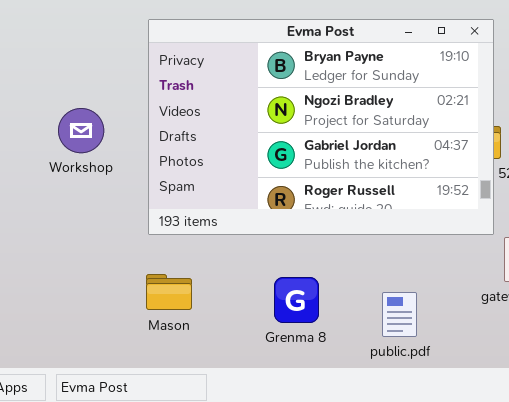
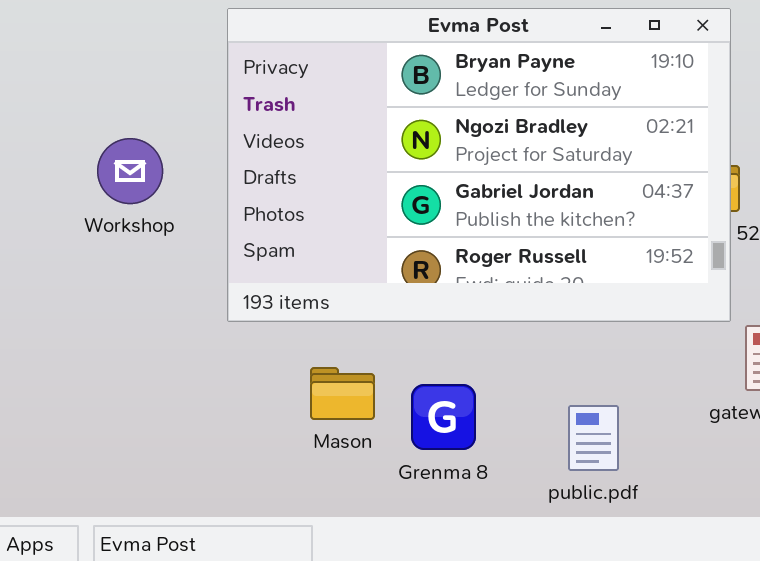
Mason: [146,274,192,310] -> [310,367,375,420], moved

